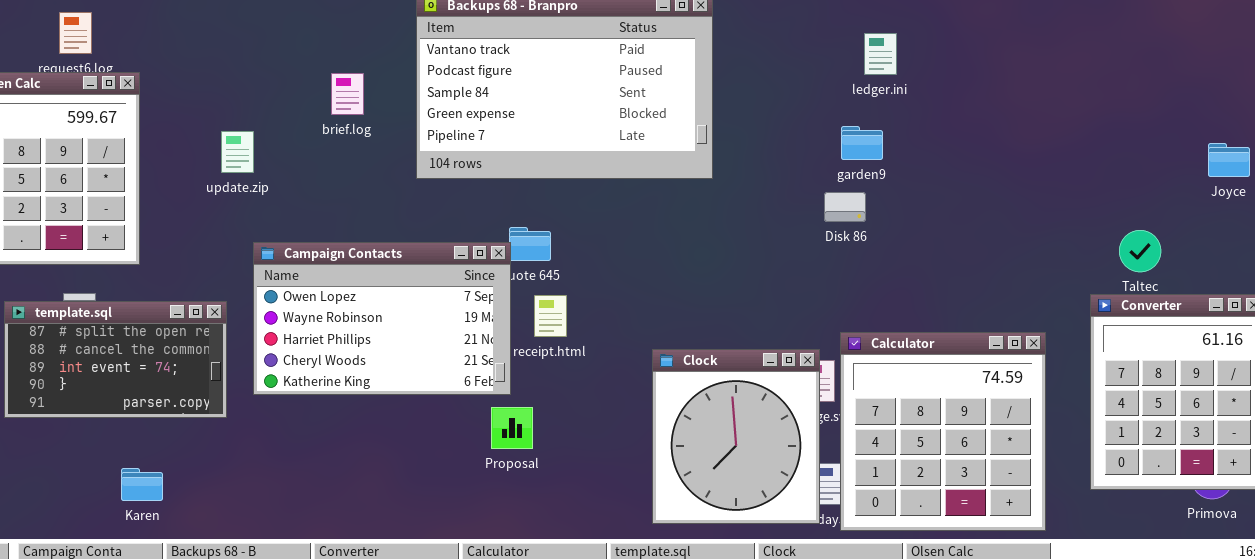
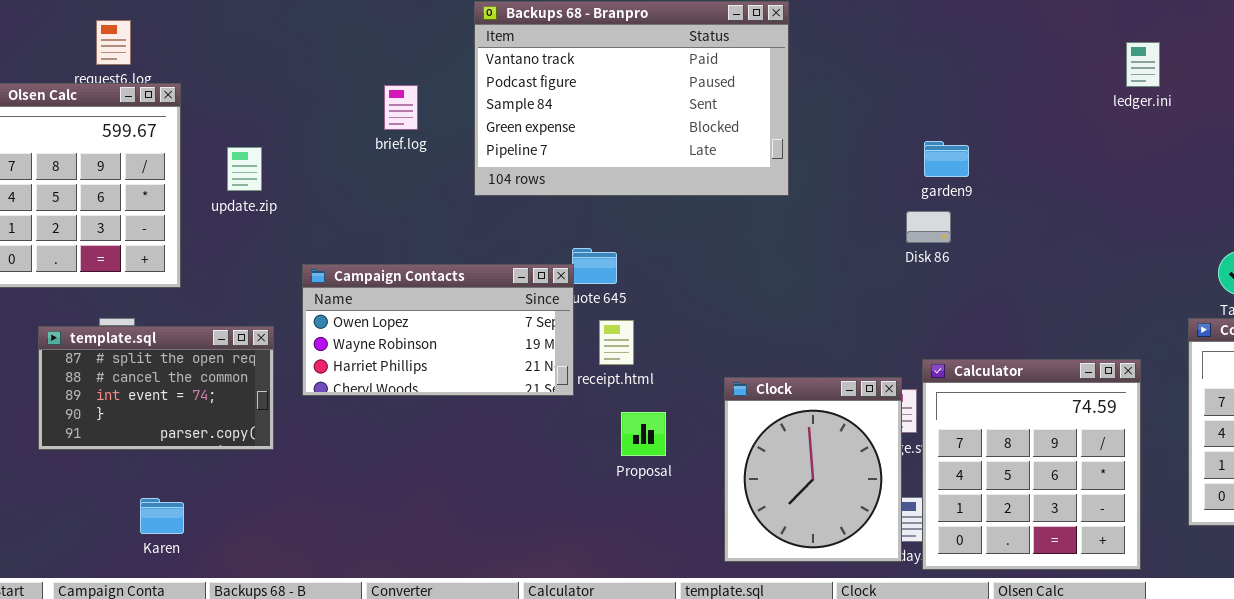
ledger.ini: [864,33,897,75] -> [1126,42,1160,87], moved
update.zip: [221,131,254,173] -> [227,147,262,191], moved
Campaign Contacts: [253,242,511,395] -> [302,264,574,396], resized
Proposal: [491,407,533,449] -> [621,412,666,456], moved
Karen: [121,468,163,501] -> [140,498,184,534], moved

